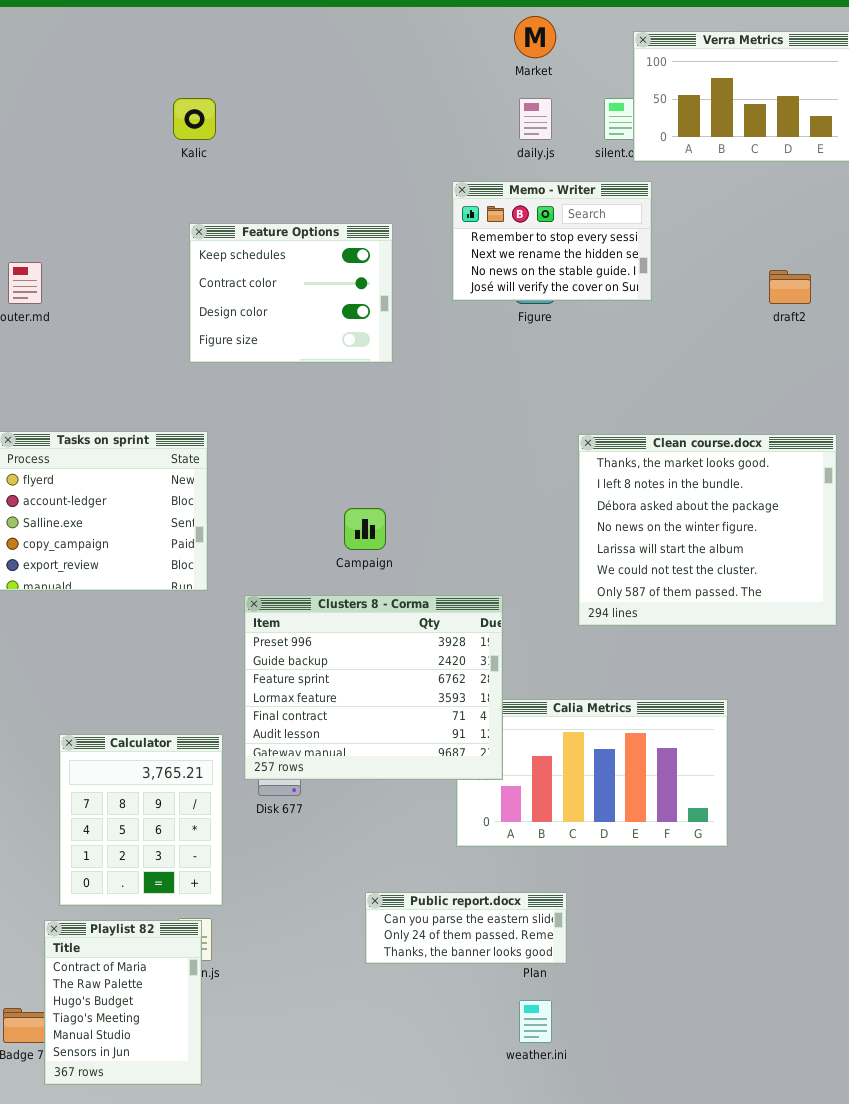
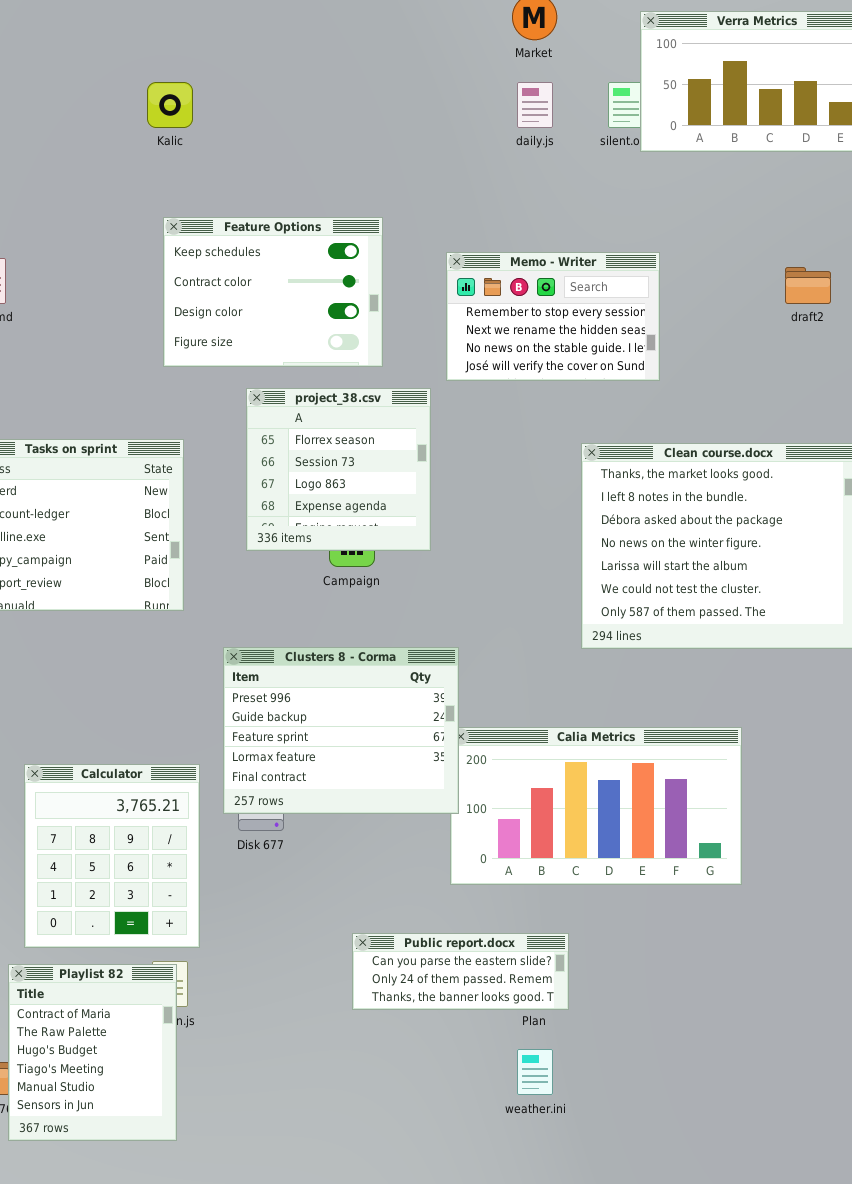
Memo - Writer: [452,181,652,301] -> [446,252,660,381], moved
project_38.csv: none -> [246,388,431,551], opened
Clusters 8 - Corma: [244,595,503,780] -> [223,647,459,814], resized

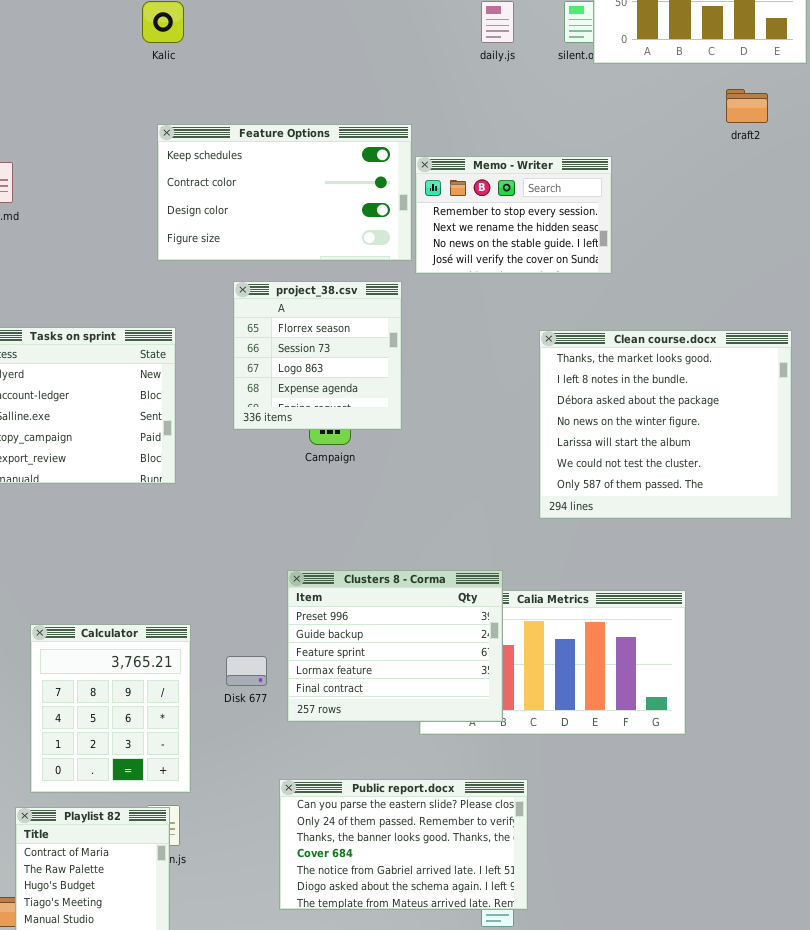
Feature Options: [163,217,383,367] -> [157,124,412,261], resized
draft2: [785,267,831,304] -> [726,89,768,123], moved
Clusters 8 - Corma: [223,647,459,814] -> [287,570,503,722], moved
Public report.docx: [352,933,569,1010] -> [279,779,528,910], resized

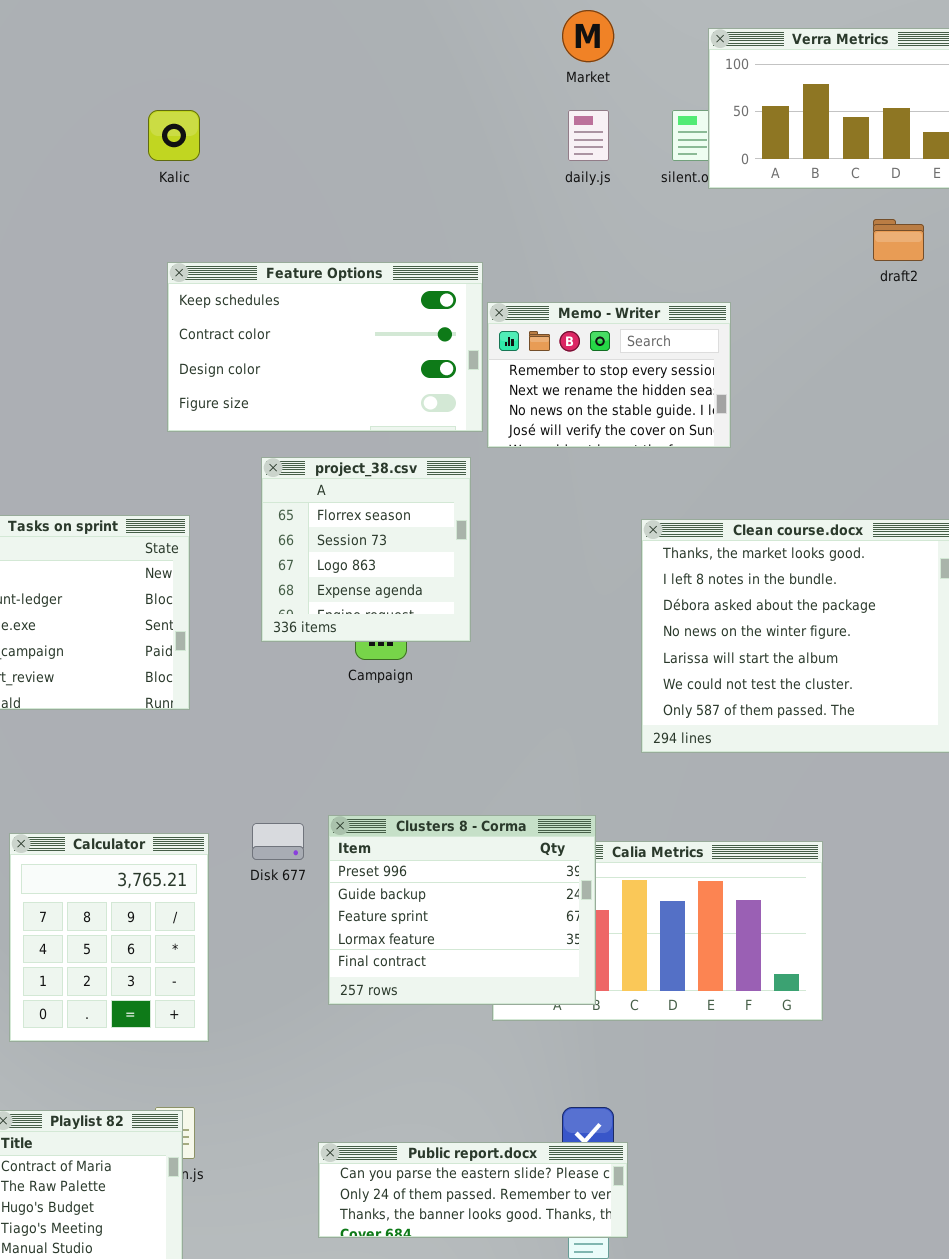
Calculator: [30,624,191,793] -> [9,833,209,1042], moved
Disk 677: [226,656,267,686] -> [252,823,304,860], moved
Public report.docx: [279,779,528,910] -> [318,1142,628,1238], resized

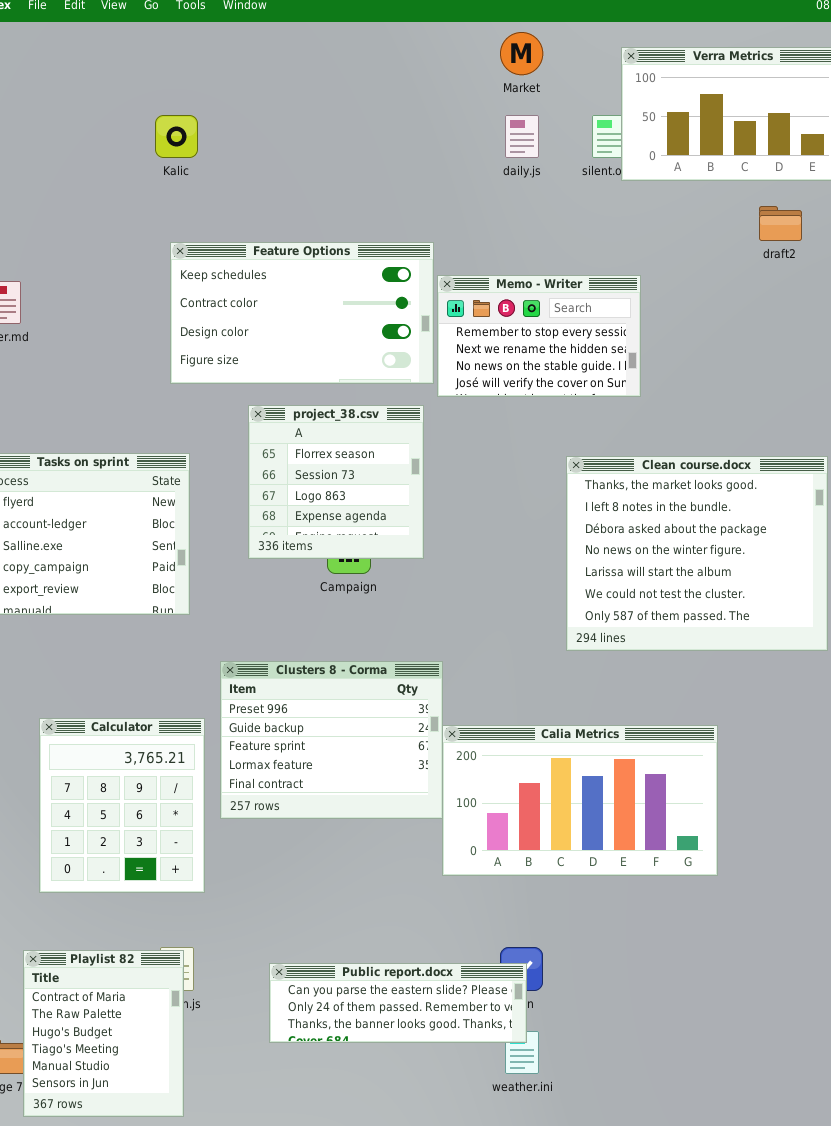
Clusters 8 - Corma: [328,815,596,1005] -> [220,661,443,819], moved
Public report.docx: [318,1142,628,1238] -> [269,963,527,1043], moved

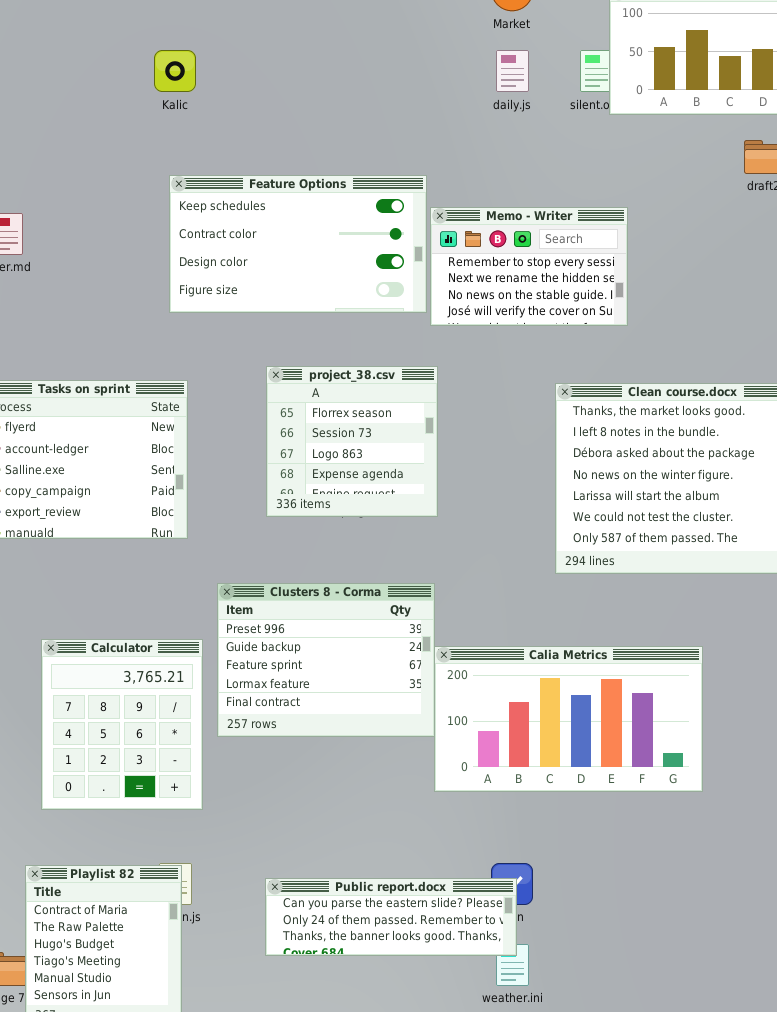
project_38.csv: [248,405,424,559] -> [266,366,438,517], moved

